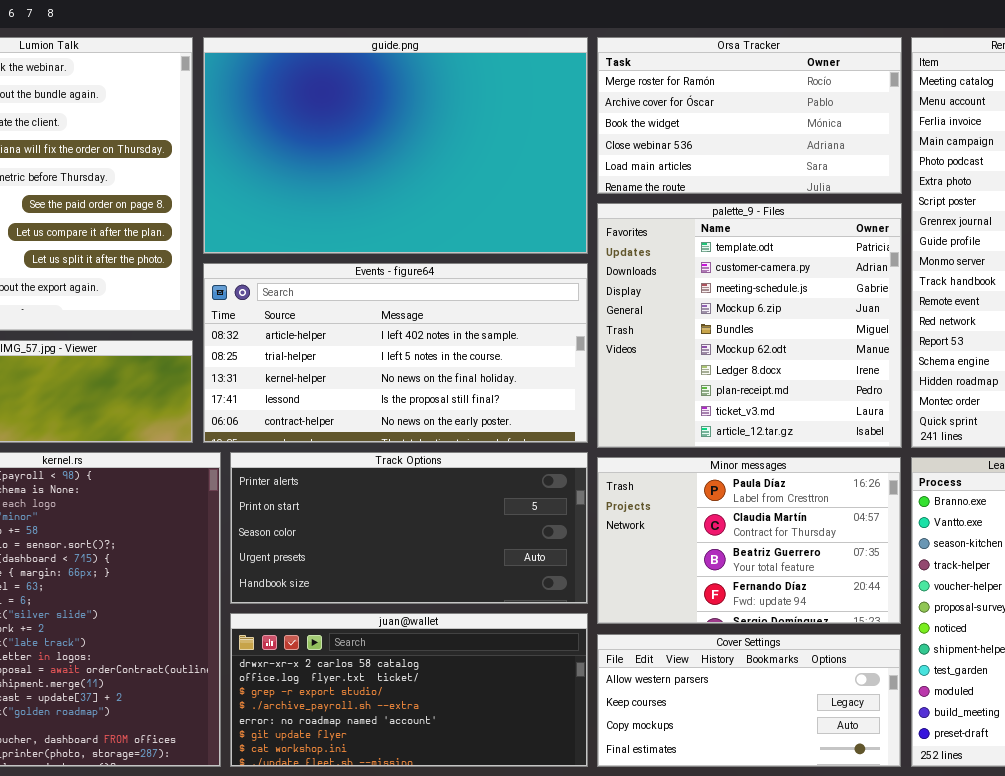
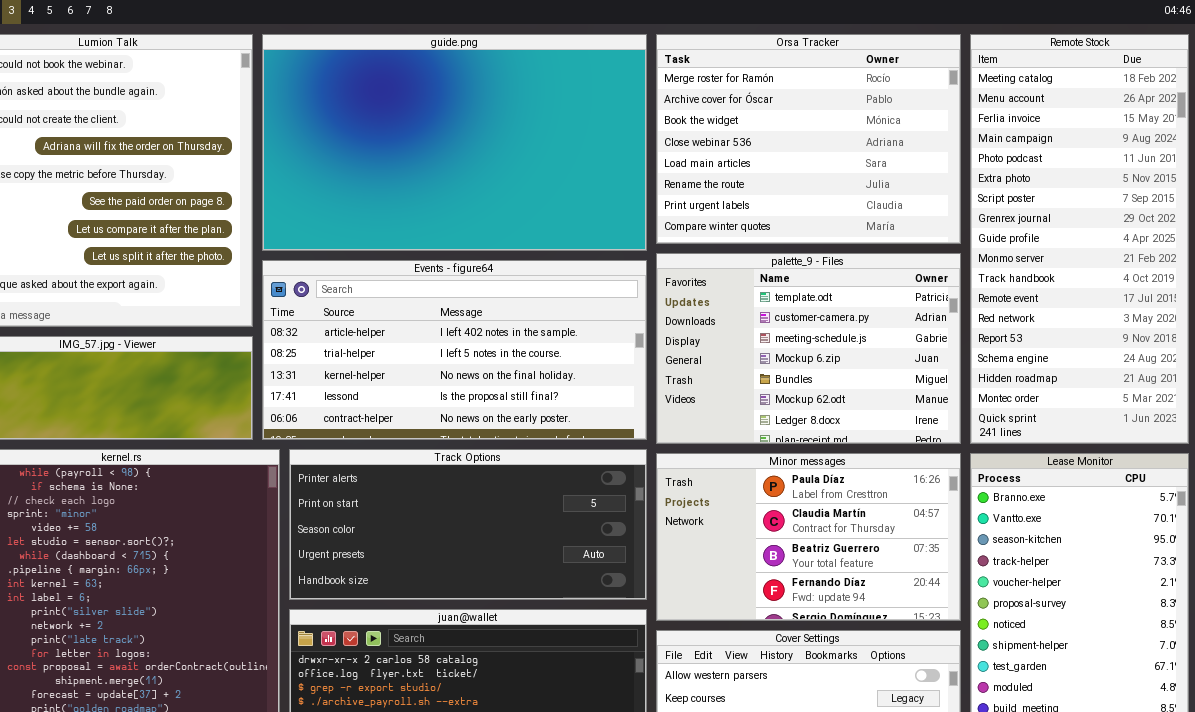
Orsa Tracker: [597,37,902,194] -> [656,34,961,244], resized
palette_9 - Files: [597,203,902,448] -> [656,253,961,444], resized

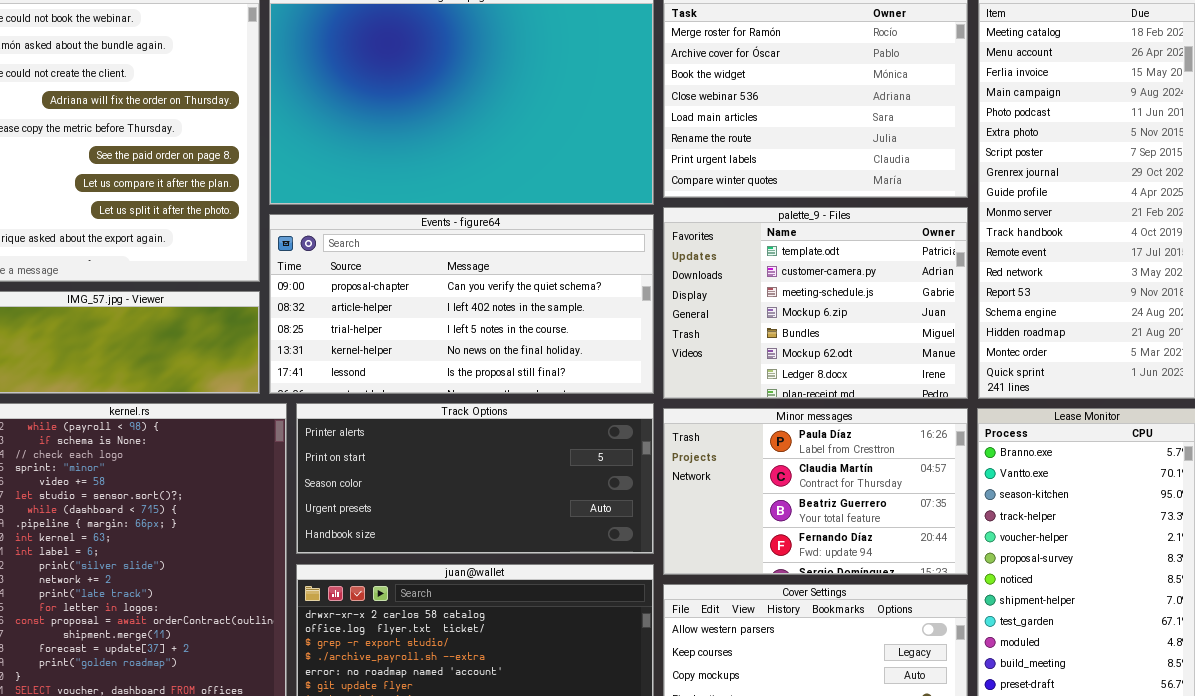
Events - figure64: [262,260,647,440] -> [269,214,654,394], scrolled up 1 row

